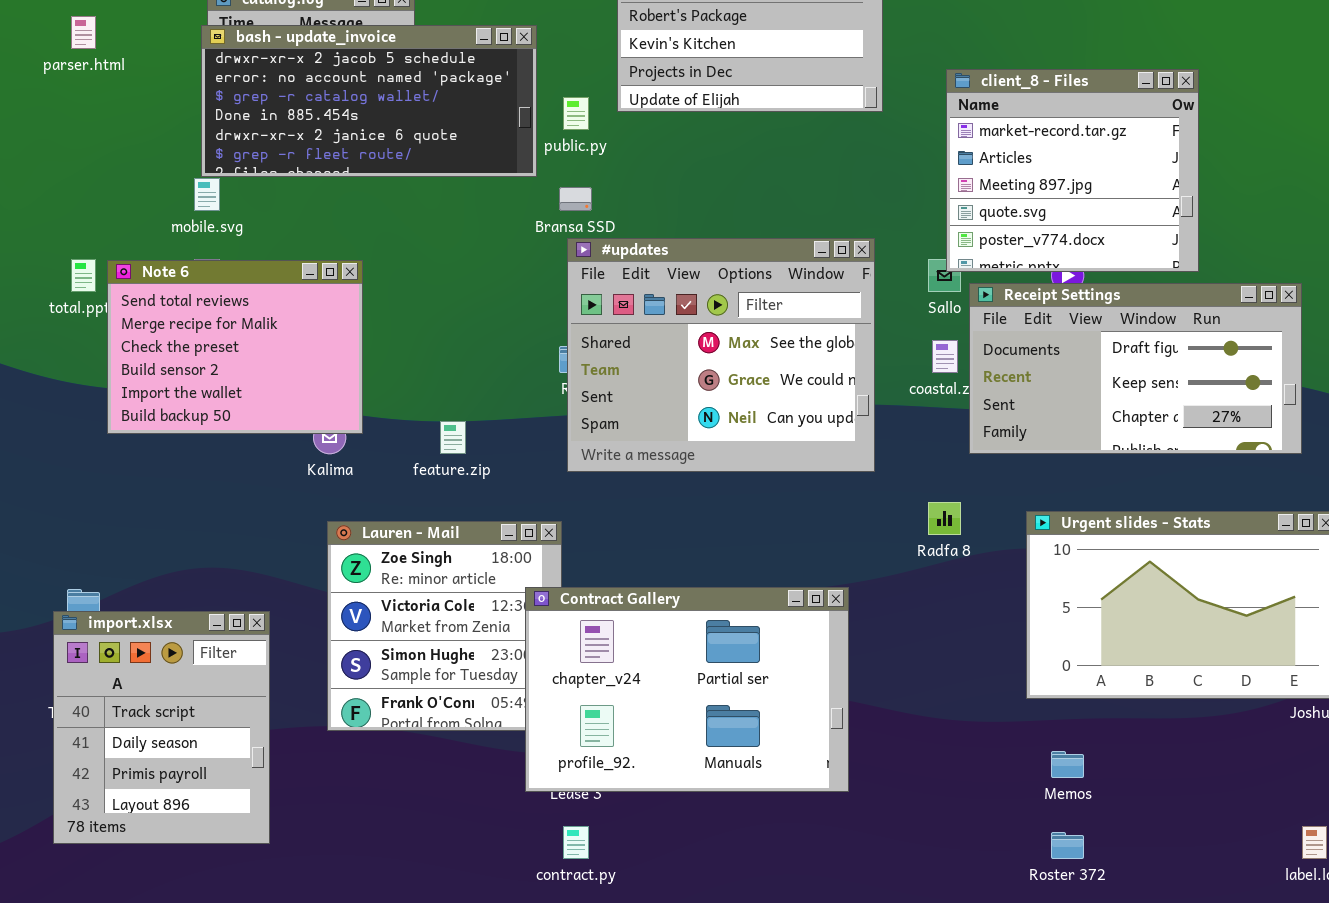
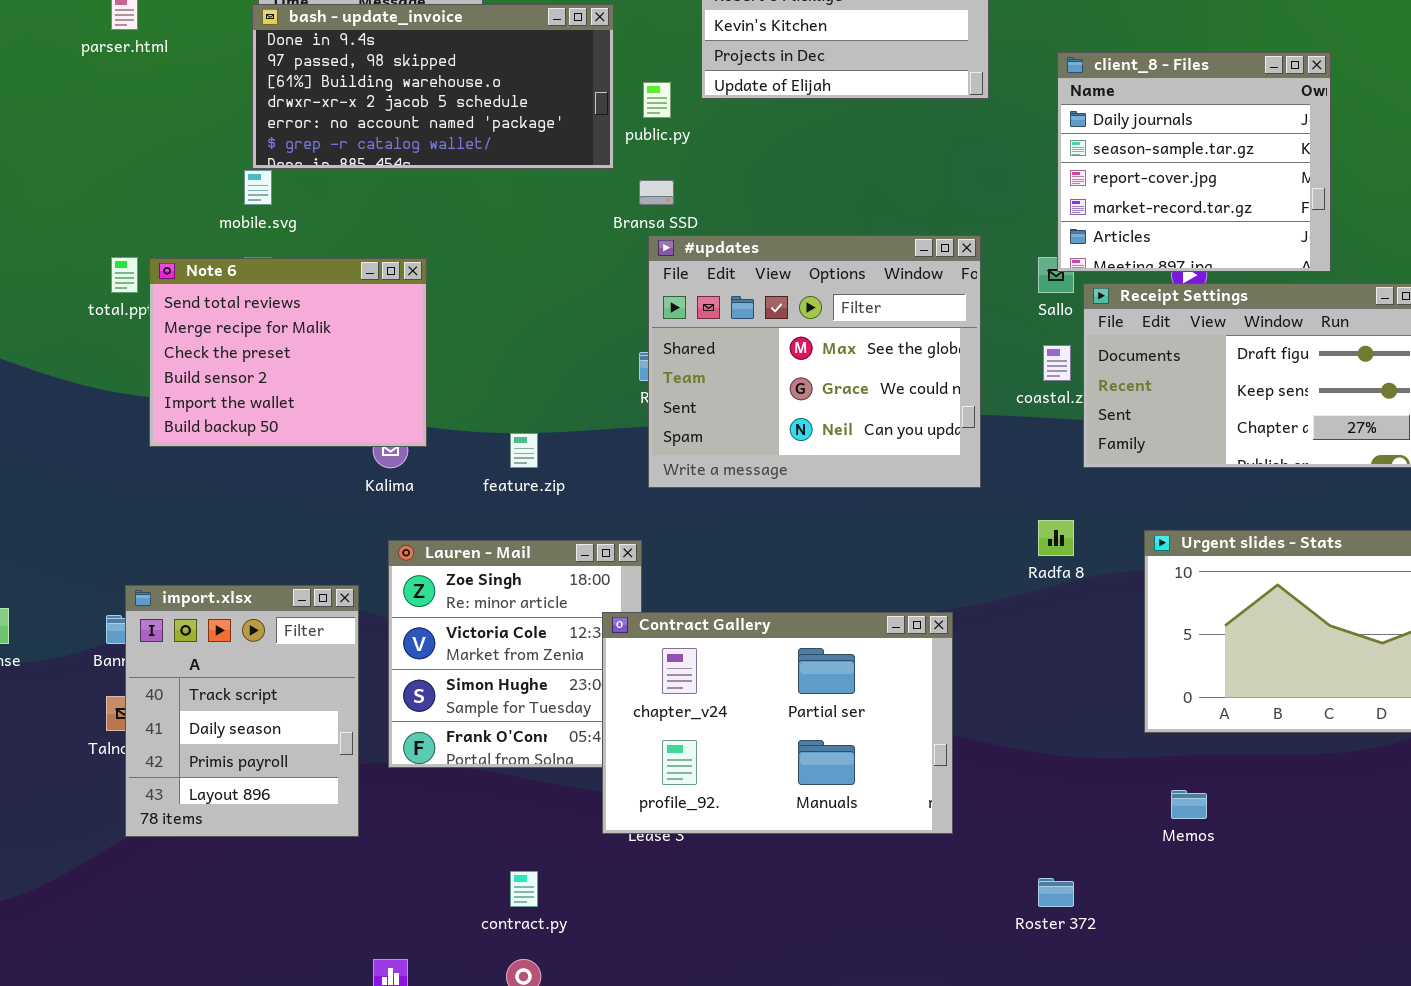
bash - update_invoice: [201,25,537,177] -> [252,4,614,169], scrolled up 3 rows
client_8 - Files: [946,69,1199,272] -> [1057,52,1331,272], scrolled up 3 rows
import.xlsx: [53,611,270,844] -> [125,585,359,837], moved
contract.py: [563,826,589,859] -> [510,871,538,907], moved
Roster 372: [1051,832,1084,859] -> [1038,878,1074,907], moved

